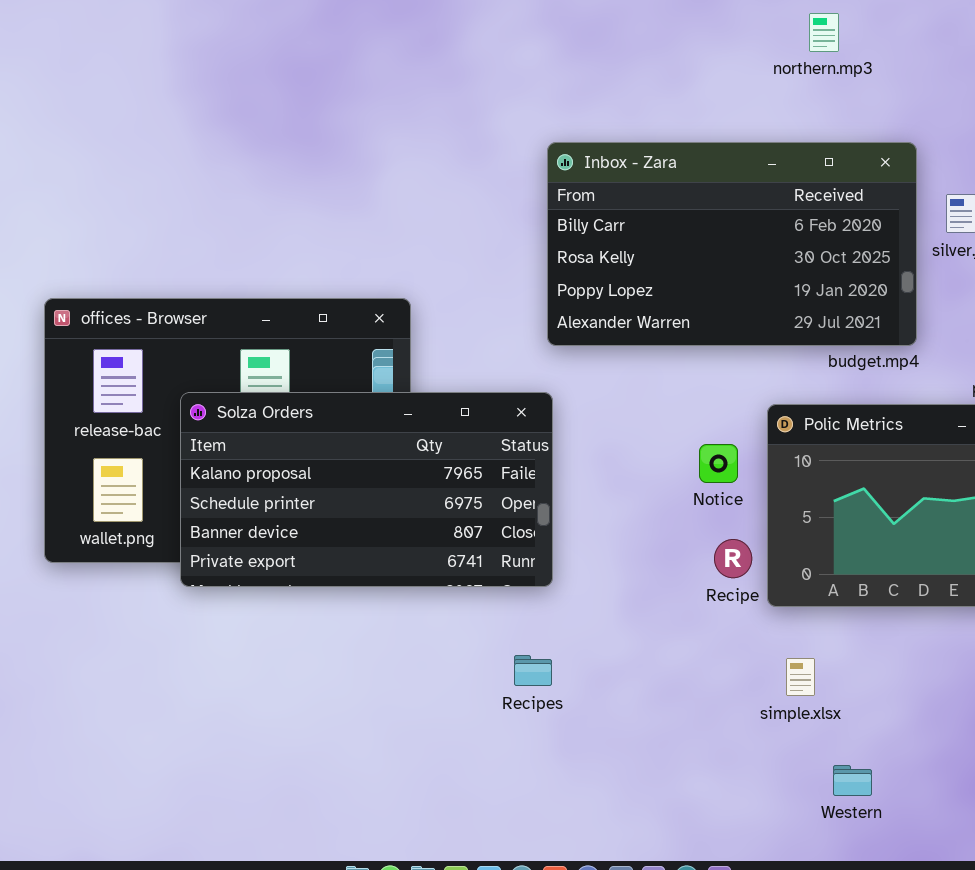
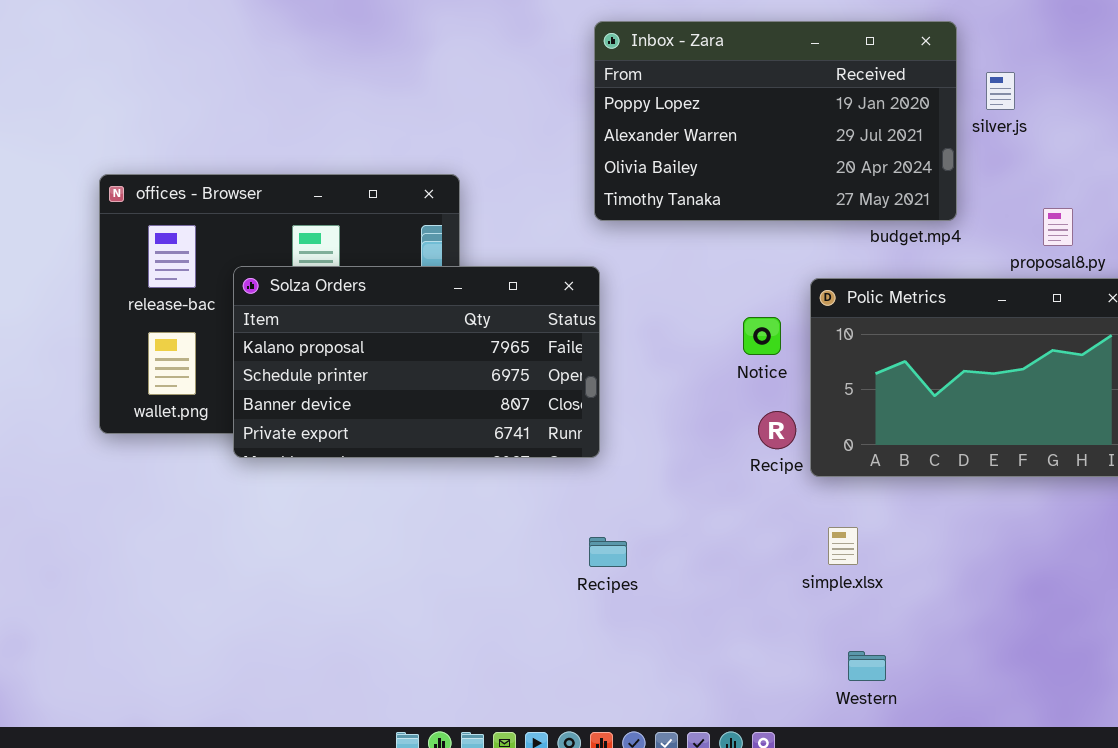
Inbox - Zara: [547,142,917,346] -> [594,21,957,221], scrolled down 2 rows
Recipes: [514,655,552,686] -> [589,537,627,567], moved
Western: [833,765,872,796] -> [848,651,886,681], moved

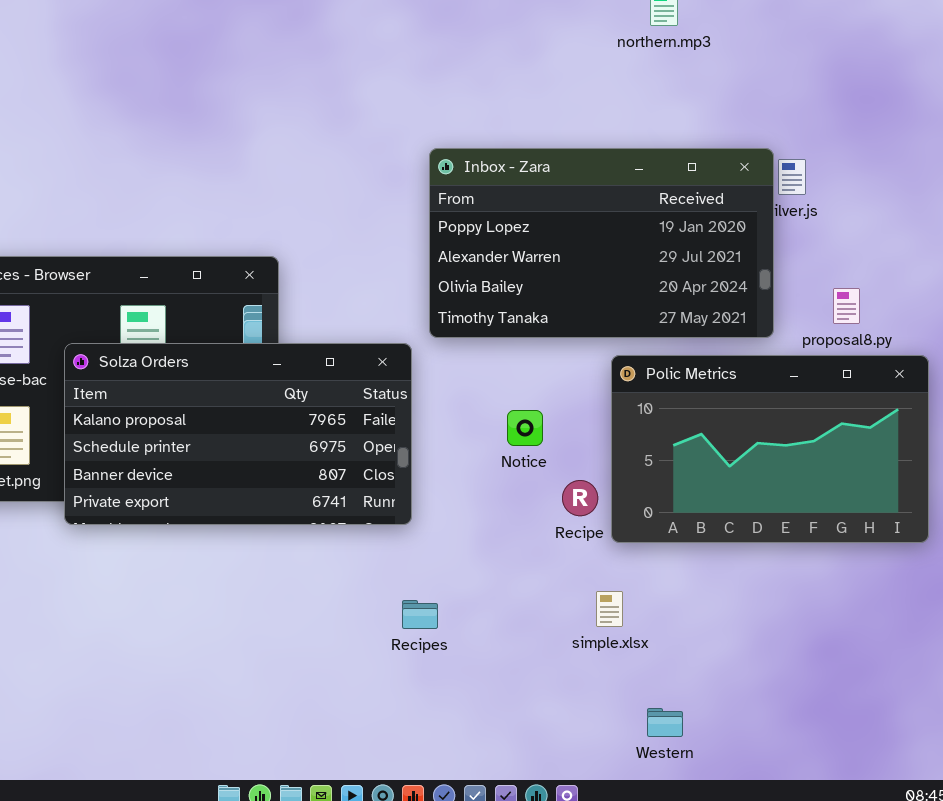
Inbox - Zara: [594,21,957,221] -> [429,148,774,338], moved
Notice: [743,317,781,355] -> [507,410,543,446], moved
simple.xlsx: [828,527,858,565] -> [596,591,623,627], moved

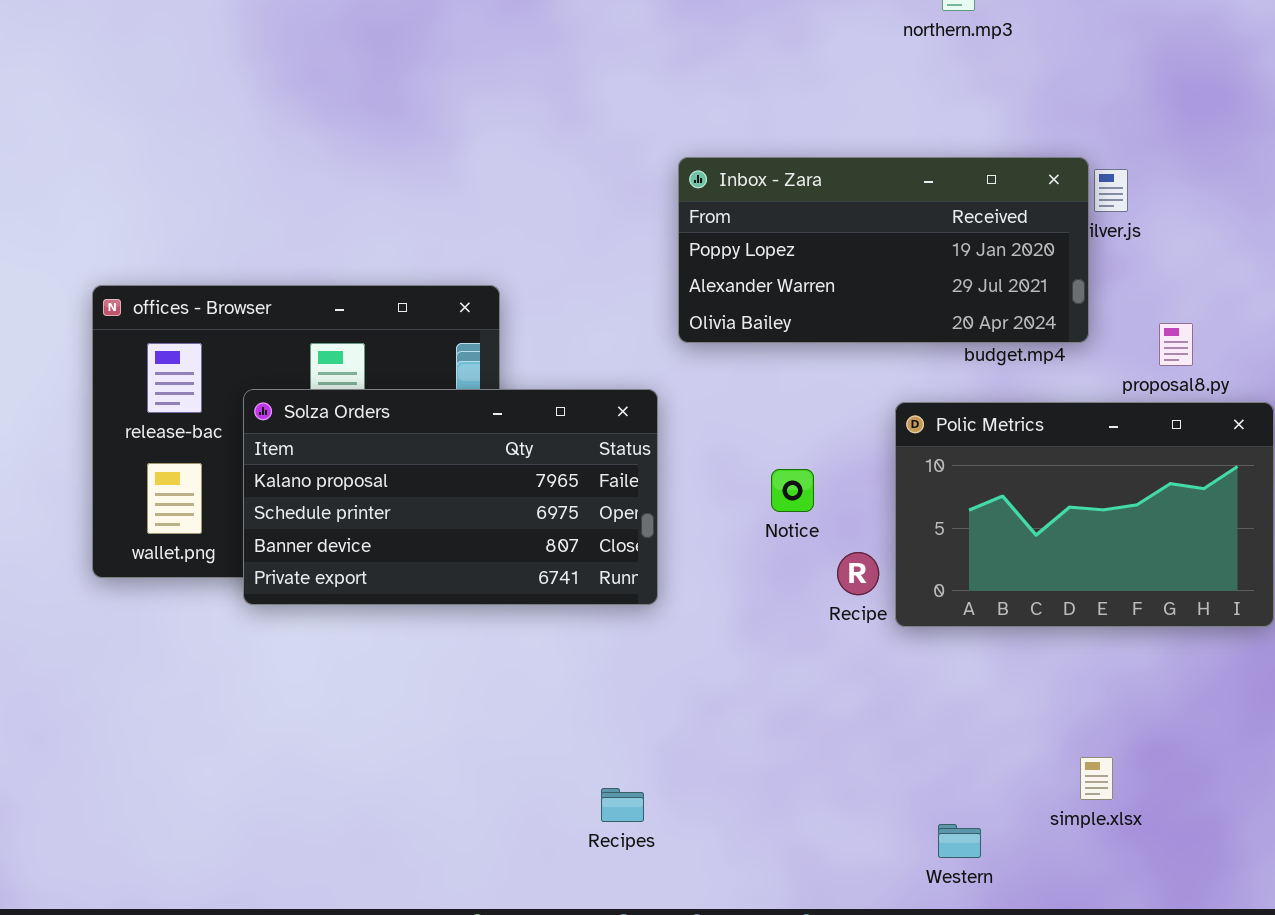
Inbox - Zara: [429,148,774,338] -> [678,157,1089,343], resized
simple.xlsx: [596,591,623,627] -> [1080,757,1113,800], moved
Recipes: [402,600,438,629] -> [601,788,644,822], moved

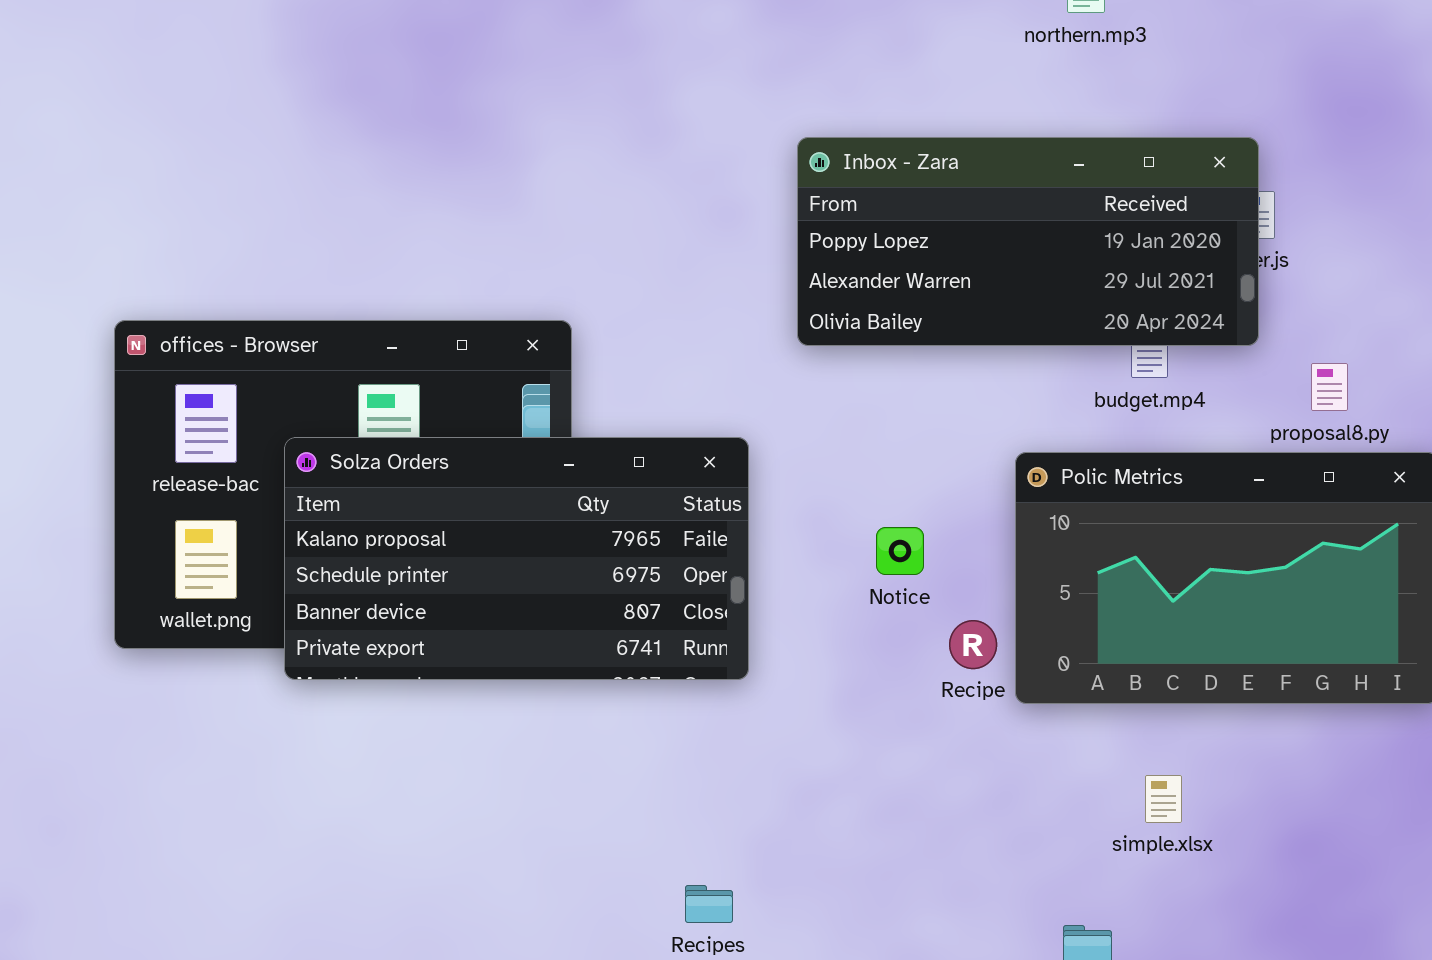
Inbox - Zara: [678,157,1089,343] -> [797,137,1259,346], moved
simple.xlsx: [1080,757,1113,800] -> [1145,775,1182,823], moved

